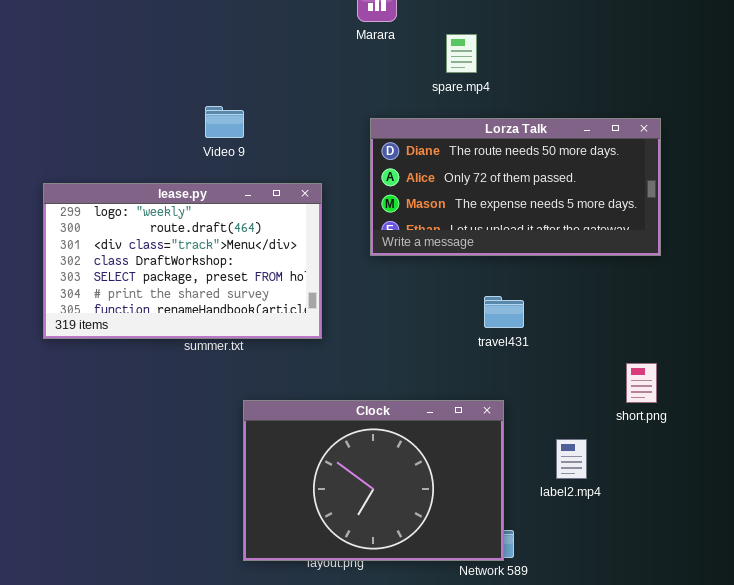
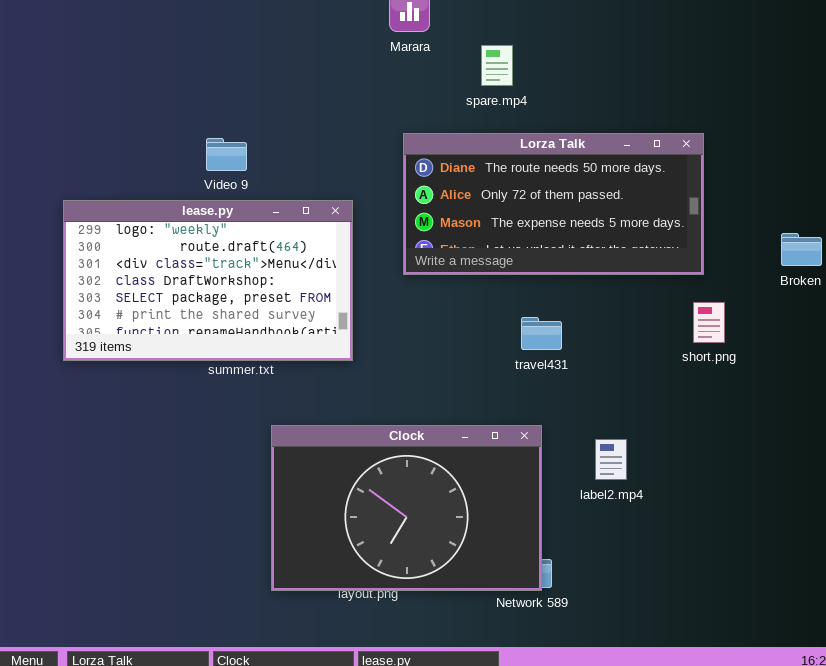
Video 9: [205,106,244,138] -> [206,138,247,171], moved
short.png: [626,363,657,403] -> [693,302,725,343], moved
label2.mp4: [556,439,587,479] -> [595,439,627,480], moved

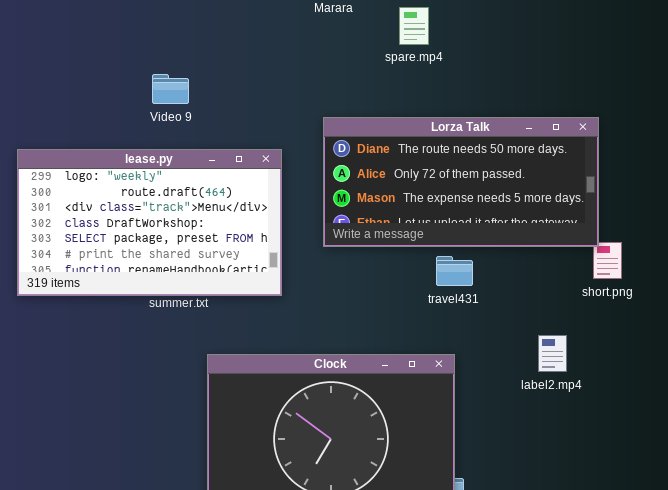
Lorza Talk: [403,133,704,275] -> [323,117,599,247], moved
Video 9: [206,138,247,171] -> [152,74,189,104], moved
label2.mp4: [595,439,627,480] -> [538,335,567,372], moved

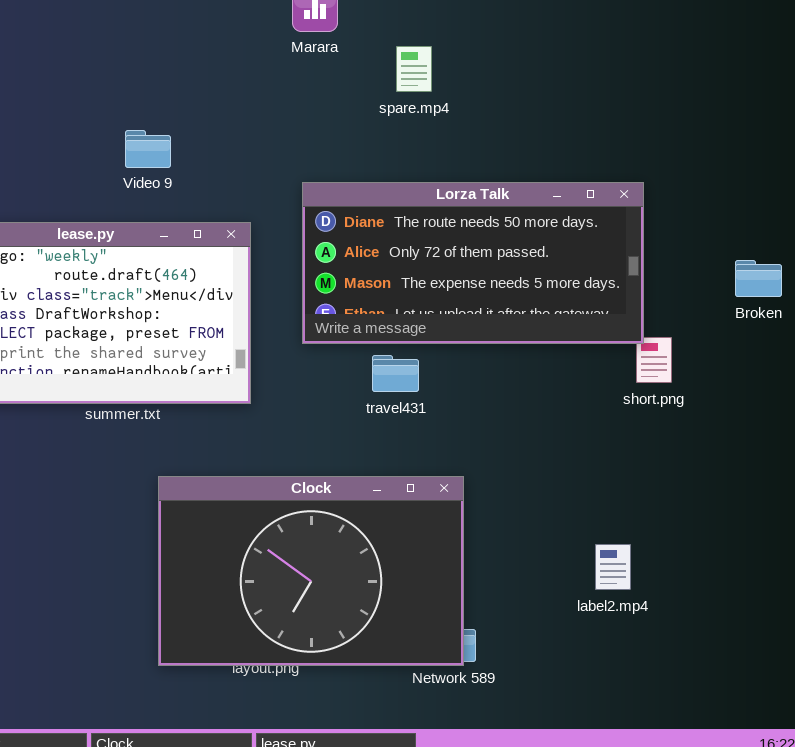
Video 9: [152,74,189,104] -> [125,130,171,168], moved
travel431: [436,256,473,286] -> [372,355,419,392], moved
label2.mp4: [538,335,567,372] -> [595,544,631,590], moved

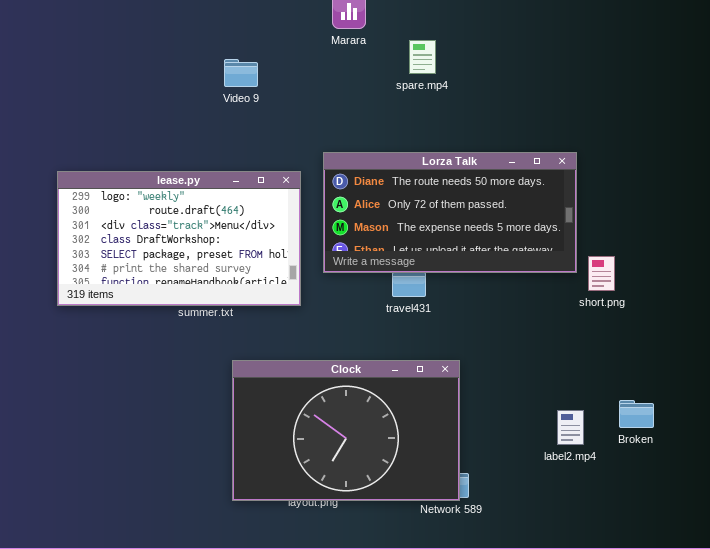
Video 9: [125,130,171,168] -> [224,59,258,87], moved
Lorza Talk: [302,182,644,344] -> [323,152,577,273], moved
Broken: [735,260,782,297] -> [619,400,654,428], moved

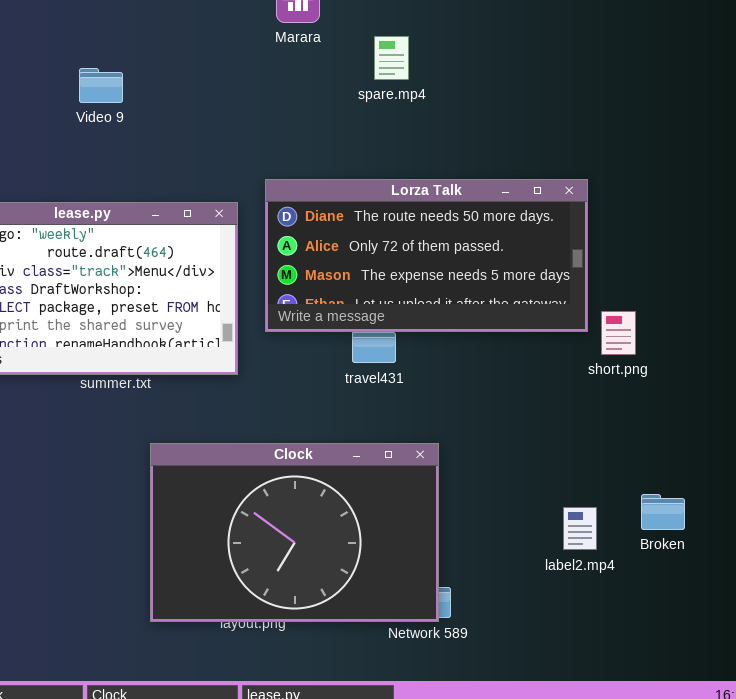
Video 9: [224,59,258,87] -> [79,68,123,103], moved

